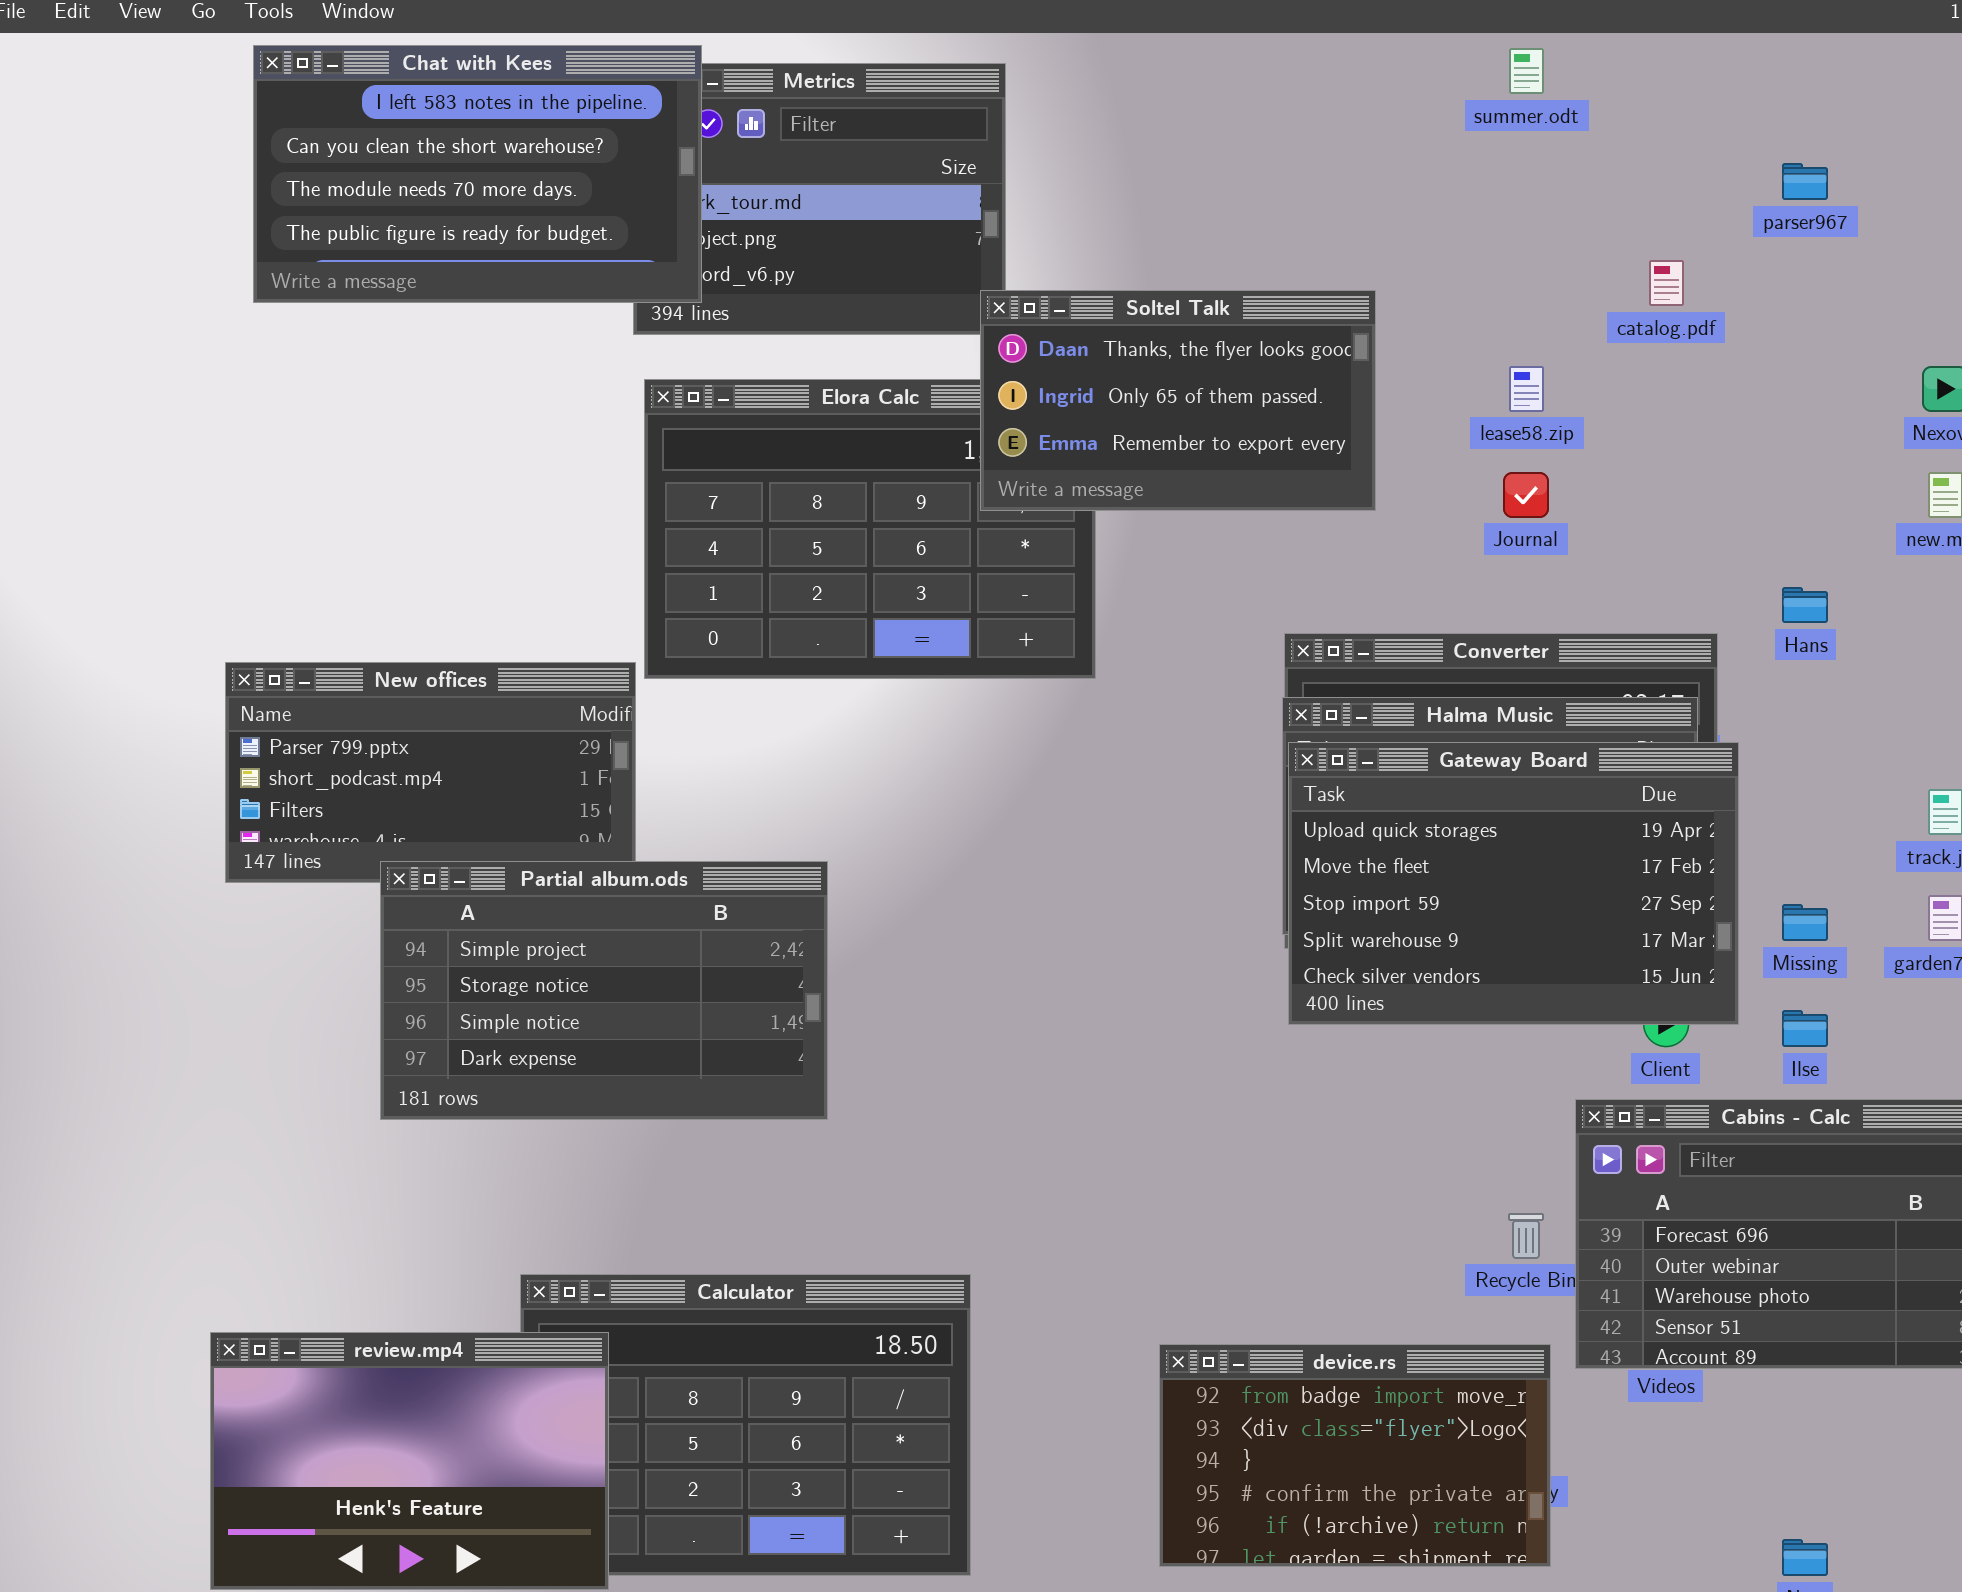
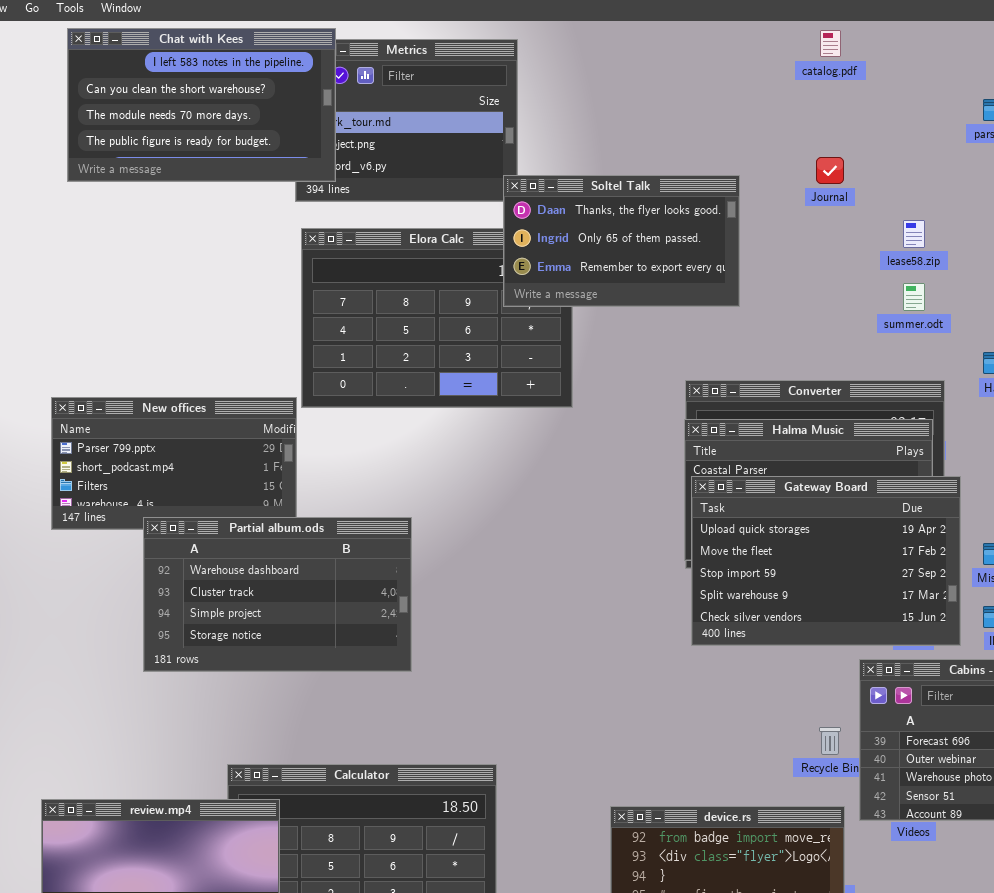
summer.odt: [1509,48,1544,94] -> [903,283,925,311], moved
catalog.pdf: [1649,260,1684,306] -> [820,30,841,57], moved
lease58.zip: [1509,366,1544,412] -> [903,220,925,248], moved
Journal: [1503,472,1549,518] -> [816,157,844,184], moved
Gateway Board: [1288,742,1739,1025] -> [691,476,961,646], moved
Partial album.ods: [380,861,828,1120] -> [143,517,412,672], scrolled up 2 rows

